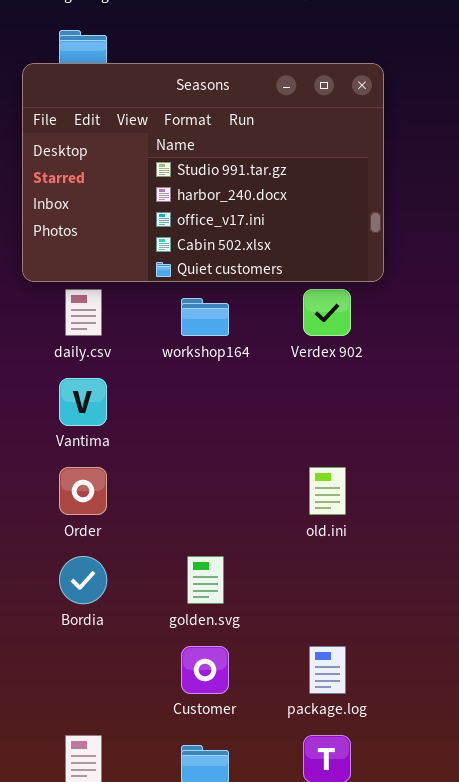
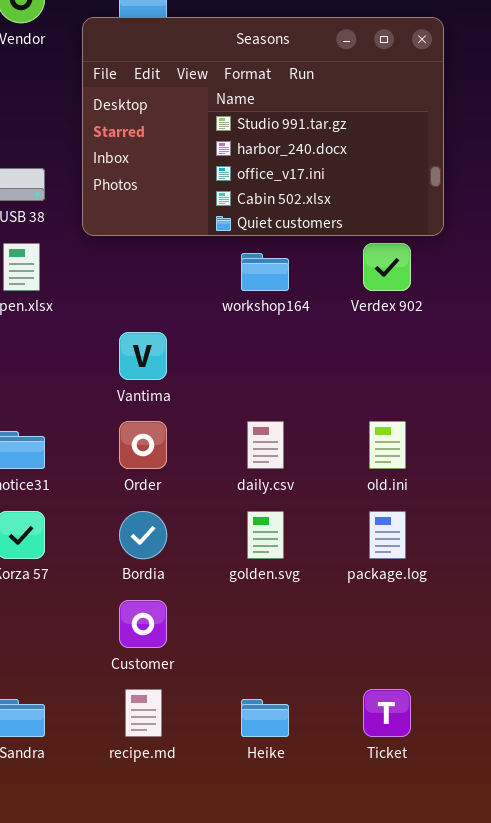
daily.csv: [65,289,102,336] -> [247,421,284,469], moved
Customer: [181,646,229,694] -> [119,600,167,648], moved
package.log: [309,646,346,694] -> [369,511,406,559], moved

